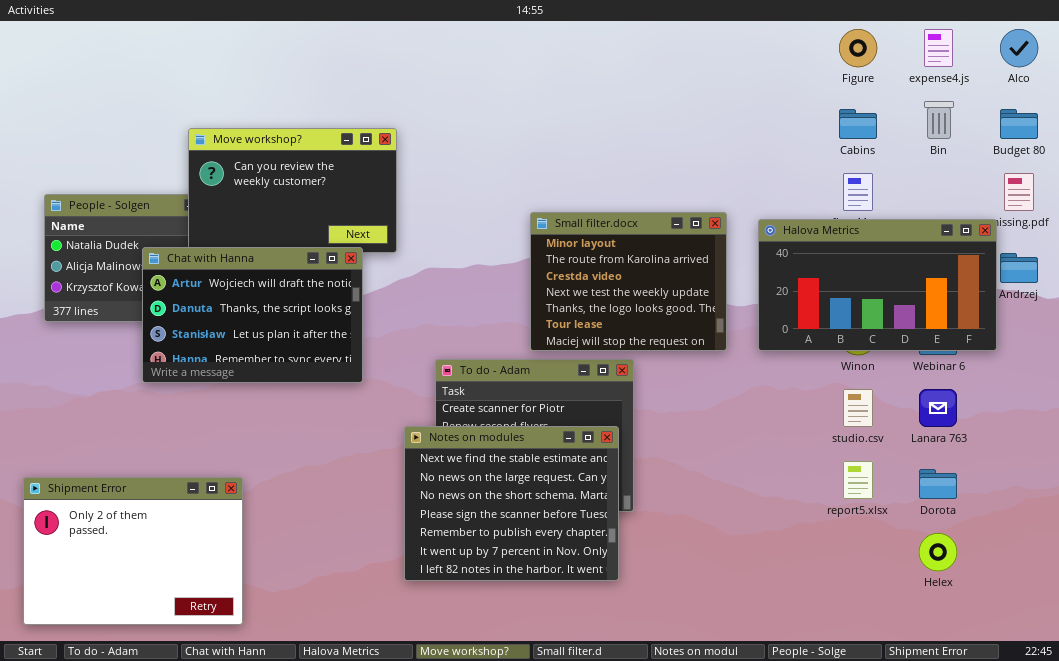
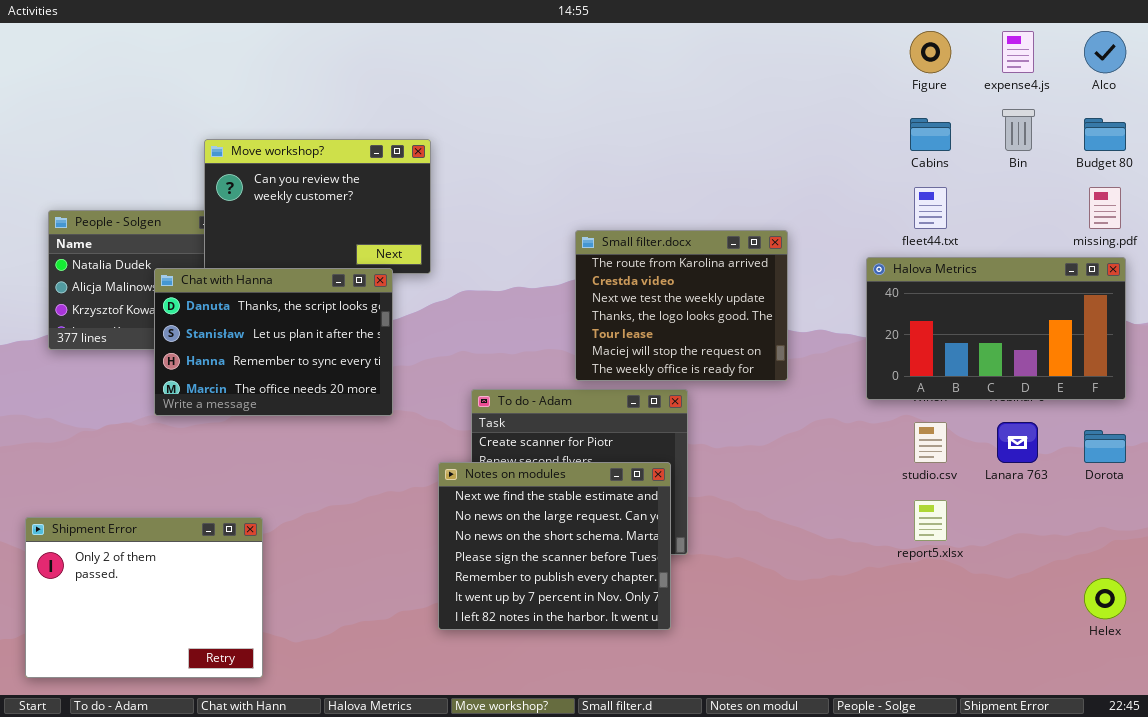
Small filter.docx: [530,212,727,351] -> [575,230,788,381], scrolled down 1 row
Halova Metrics: [758,219,997,351] -> [866,257,1126,400], moved
Chat with Hanna: [142,247,363,383] -> [154,268,393,416], scrolled down 1 row
Dorota: [919,469,957,499] -> [1084,430,1126,463], moved
Helex: [919,533,957,571] -> [1084,578,1126,619], moved

